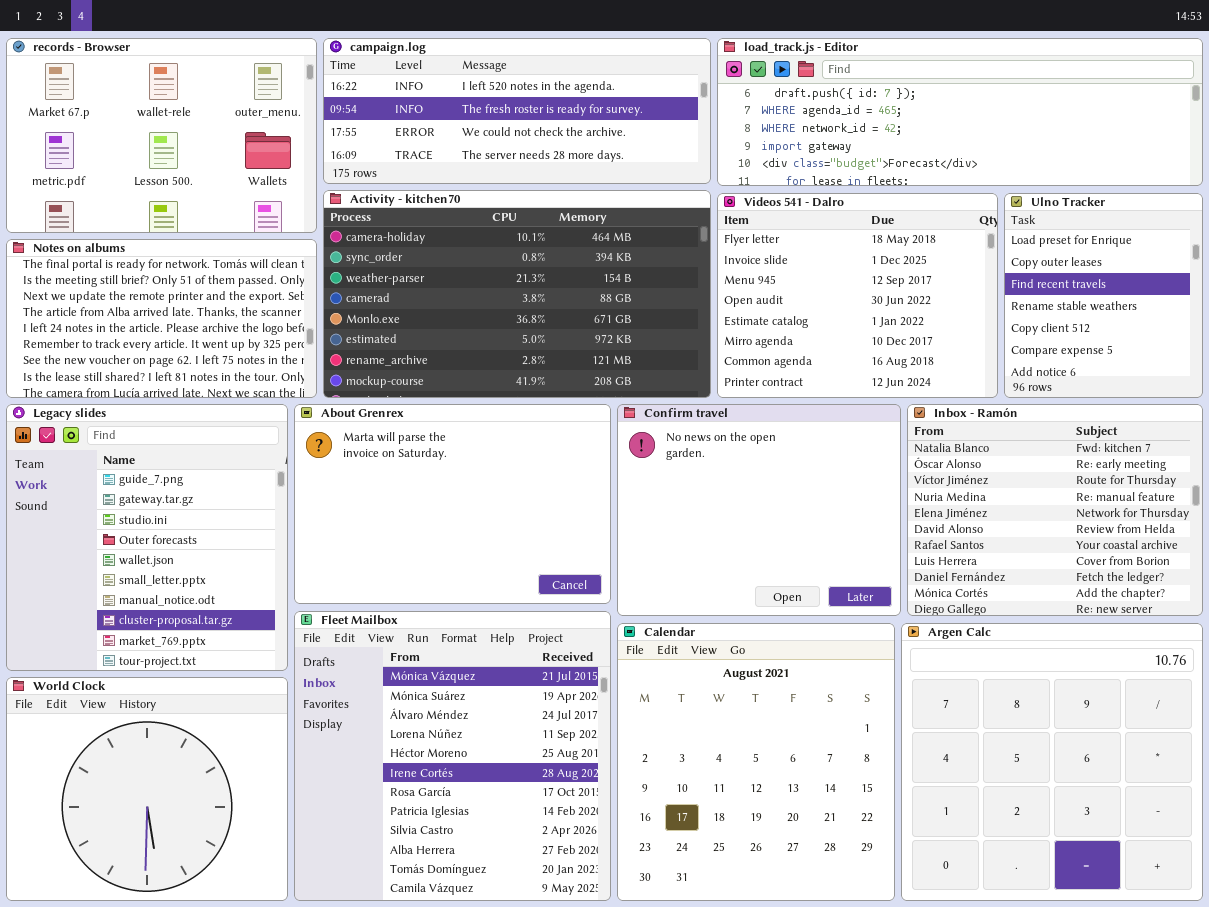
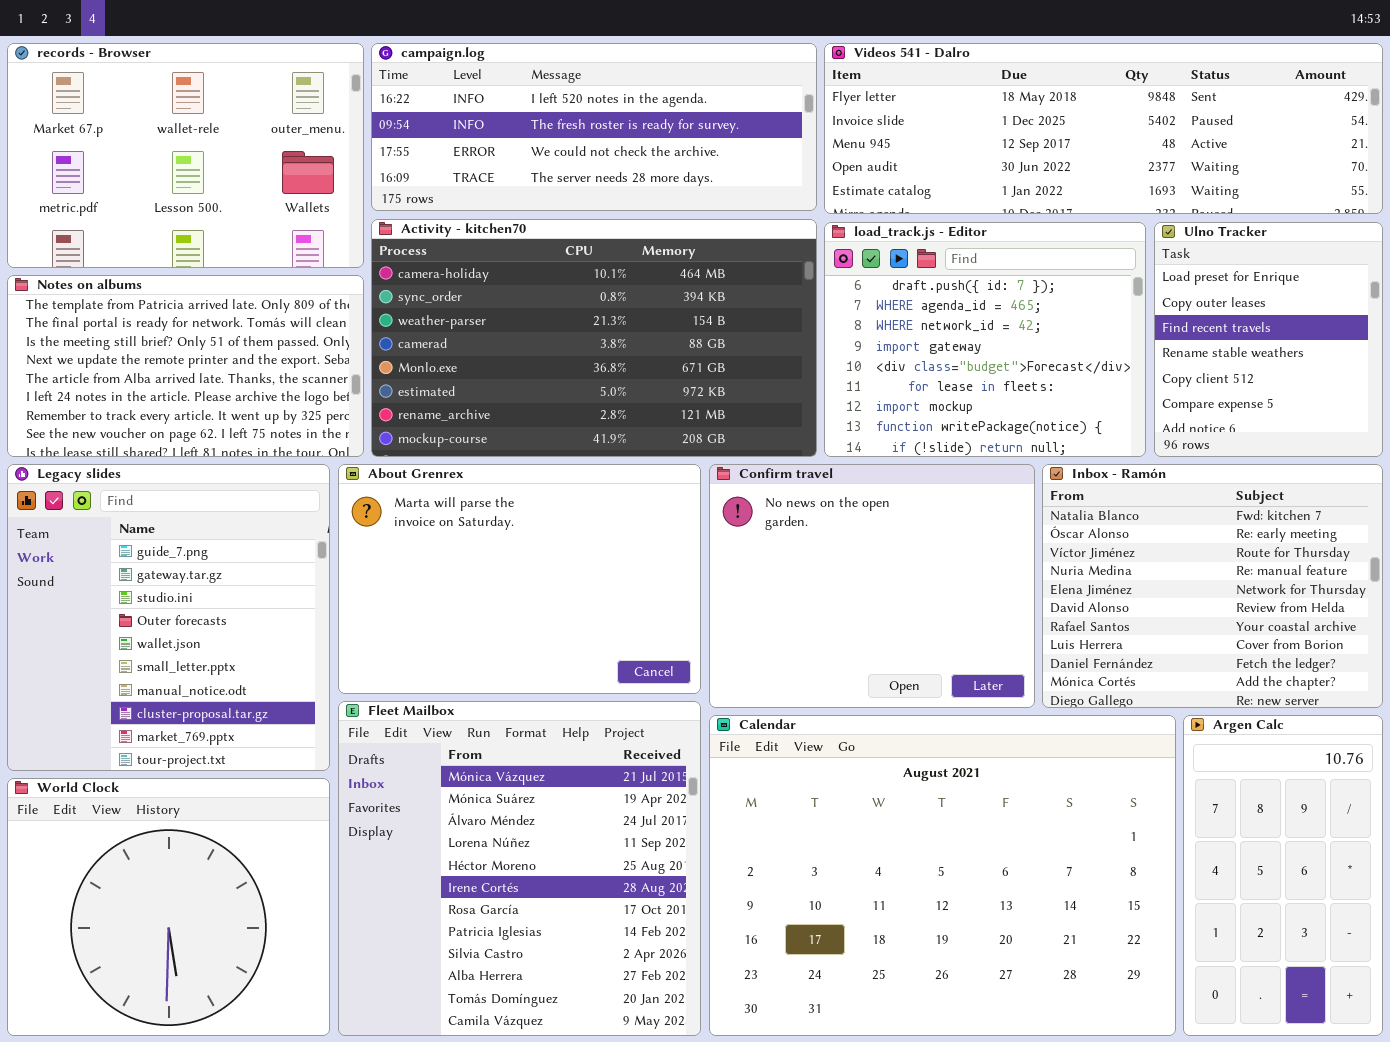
load_track.js - Editor: [717,38,1203,186] -> [824,222,1146,457], moved, resized
Videos 541 - Dalro: [717,193,998,398] -> [824,43,1383,214], moved, resized
Notes on albums: [6,239,317,398] -> [7,275,364,457], scrolled up 1 row
Calendar: [617,623,895,901] -> [709,715,1176,1036], resized
Argen Calc: [901,623,1203,901] -> [1183,715,1383,1036], resized

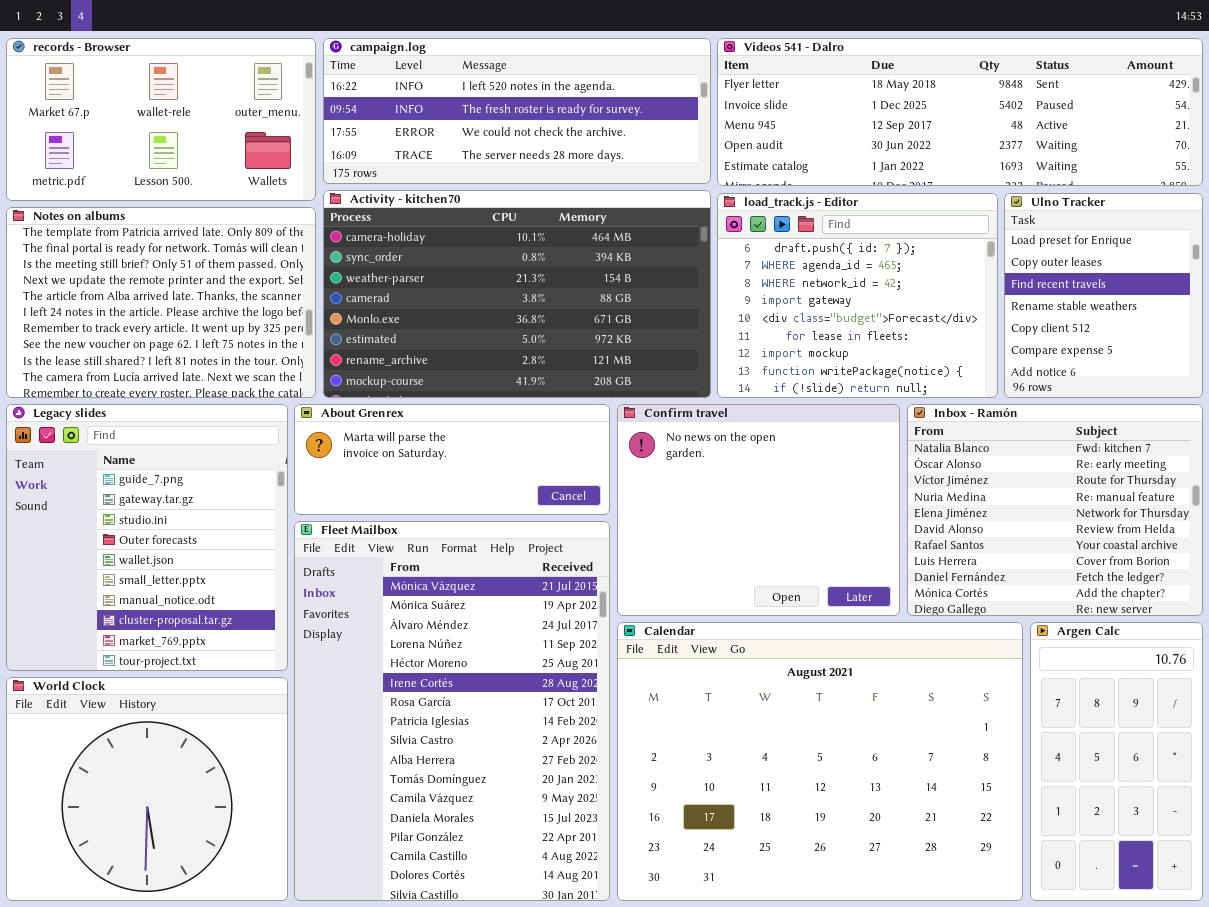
records - Browser: [7,43,364,268] -> [6,38,316,201], resized
Notes on albums: [7,275,364,457] -> [6,207,316,398], resized
About Grenrex: [338,464,701,694] -> [294,404,610,515], resized
Fleet Mailbox: [338,701,701,1036] -> [294,521,610,901], resized

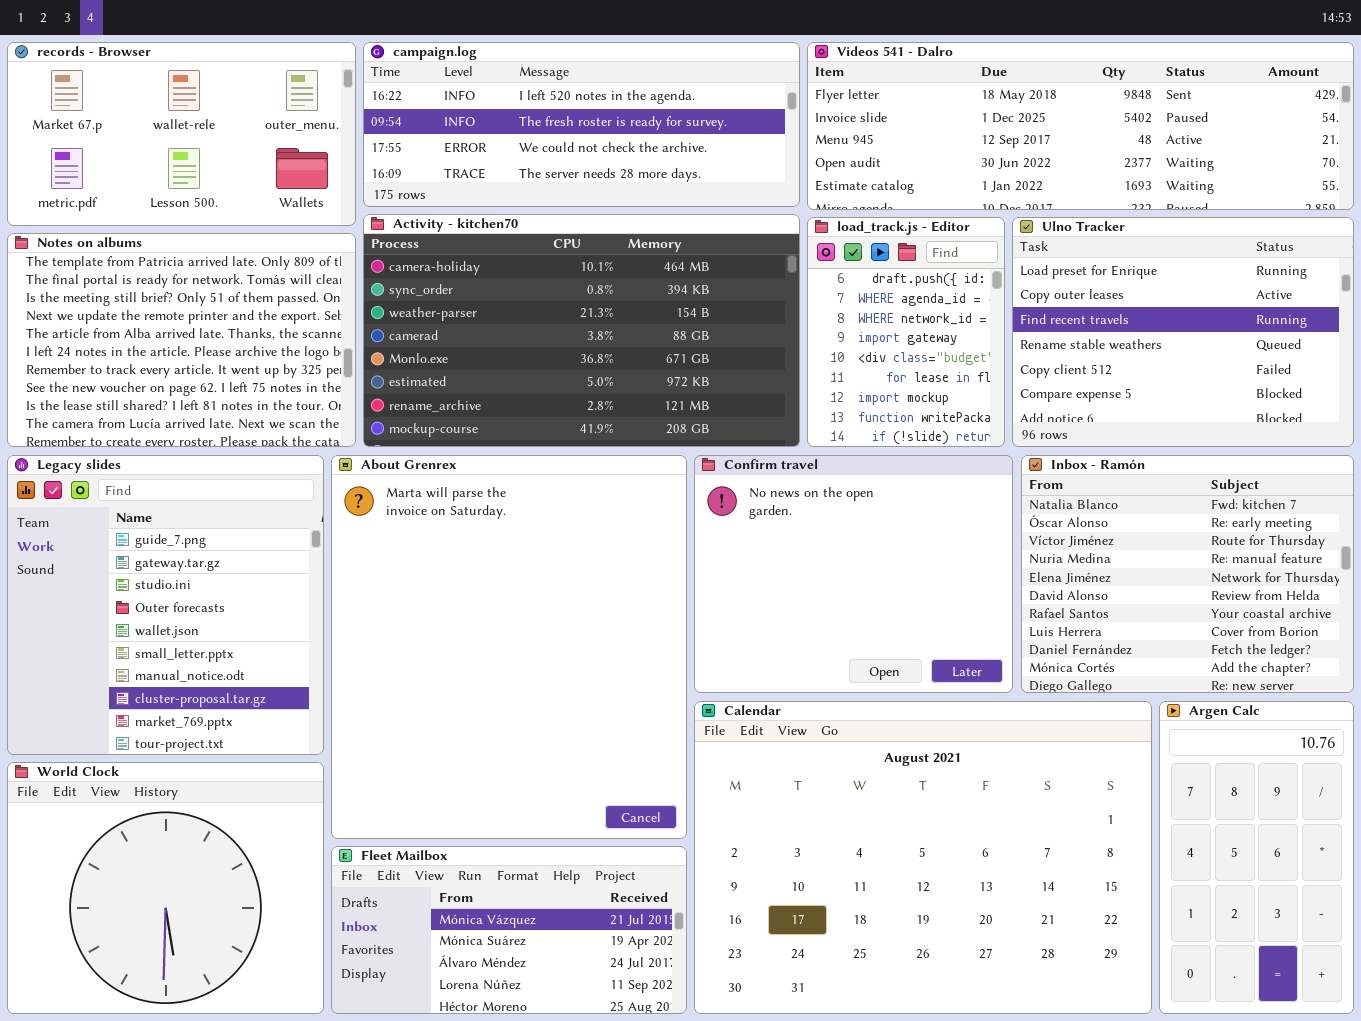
load_track.js - Editor: [717,193,998,398] -> [807,217,1005,447], resized
Ulno Tracker: [1004,193,1203,398] -> [1012,217,1354,447], resized
About Grenrex: [294,404,610,515] -> [331,455,687,839], resized
Fleet Mailbox: [294,521,610,901] -> [331,846,687,1014], resized

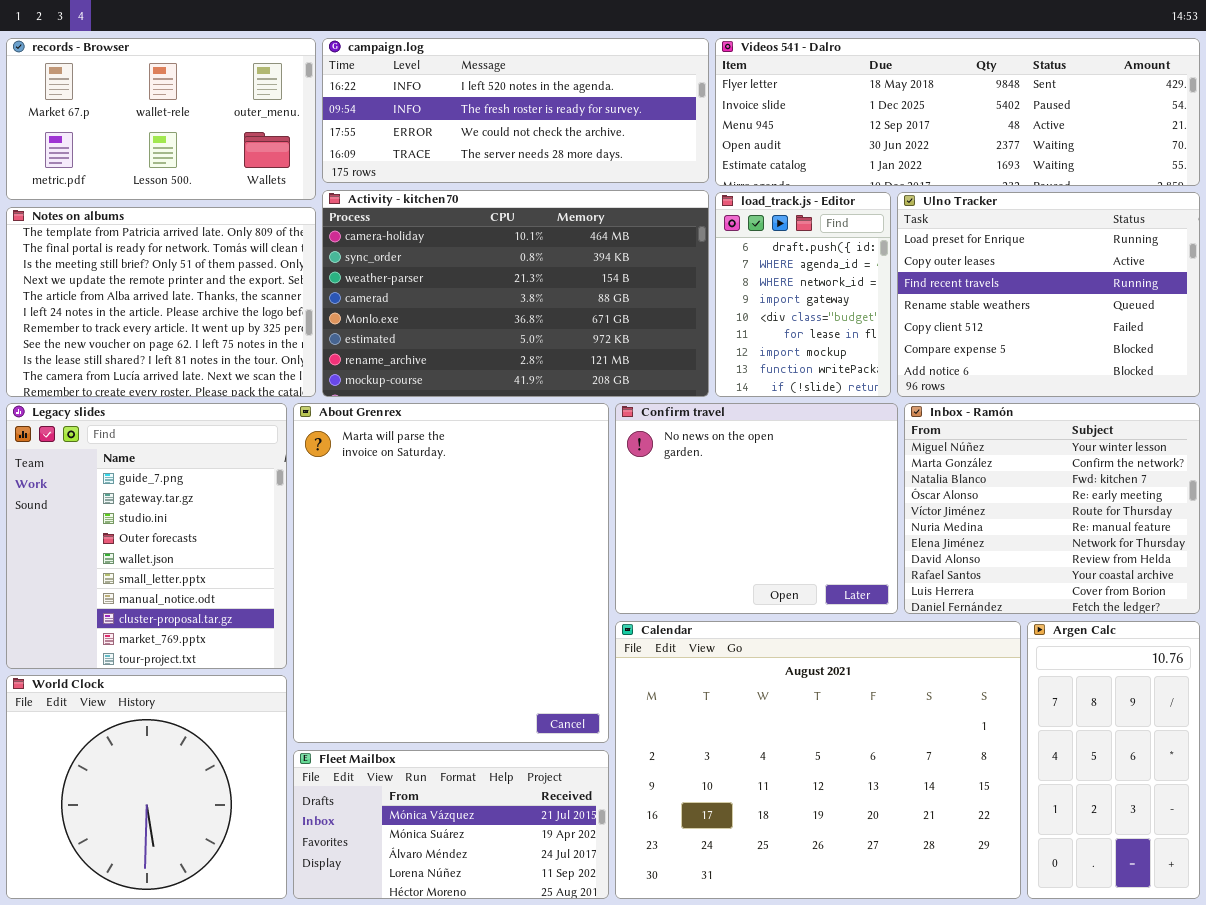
Inbox - Ramón: [1021,455,1354,693] -> [904,403,1200,614], scrolled up 2 rows

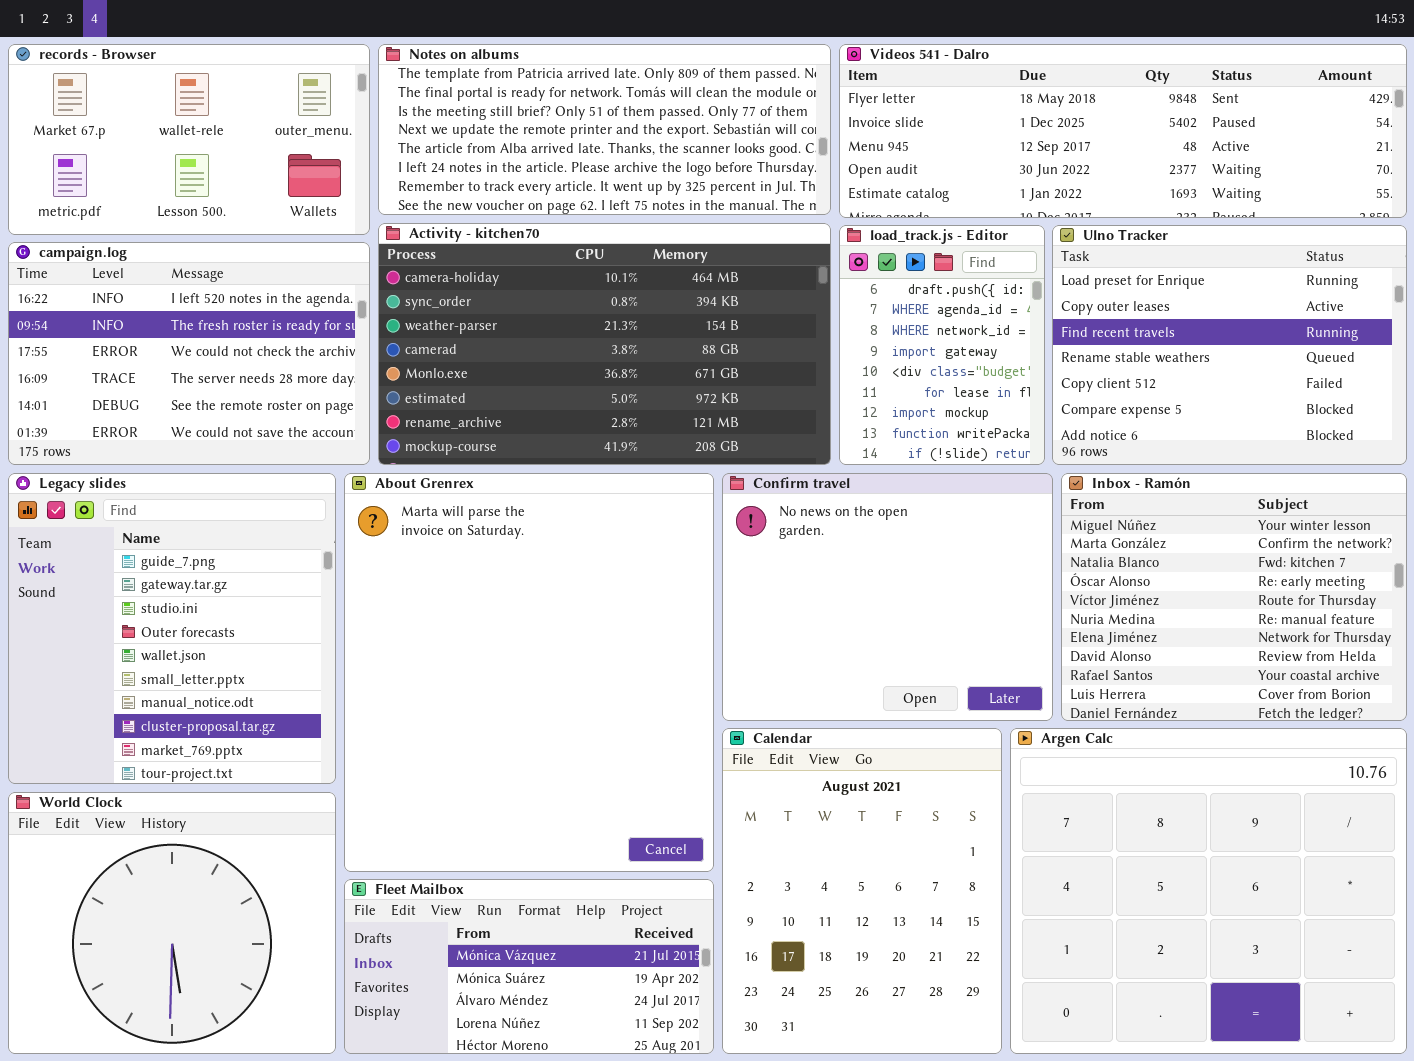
campaign.log: [322,38,709,183] -> [8,242,370,465], moved, resized
Notes on albums: [6,207,316,397] -> [378,44,831,215], moved, resized
Calendar: [615,621,1021,899] -> [722,728,1002,1054], resized
Argen Calc: [1027,621,1200,899] -> [1010,728,1407,1054], resized

